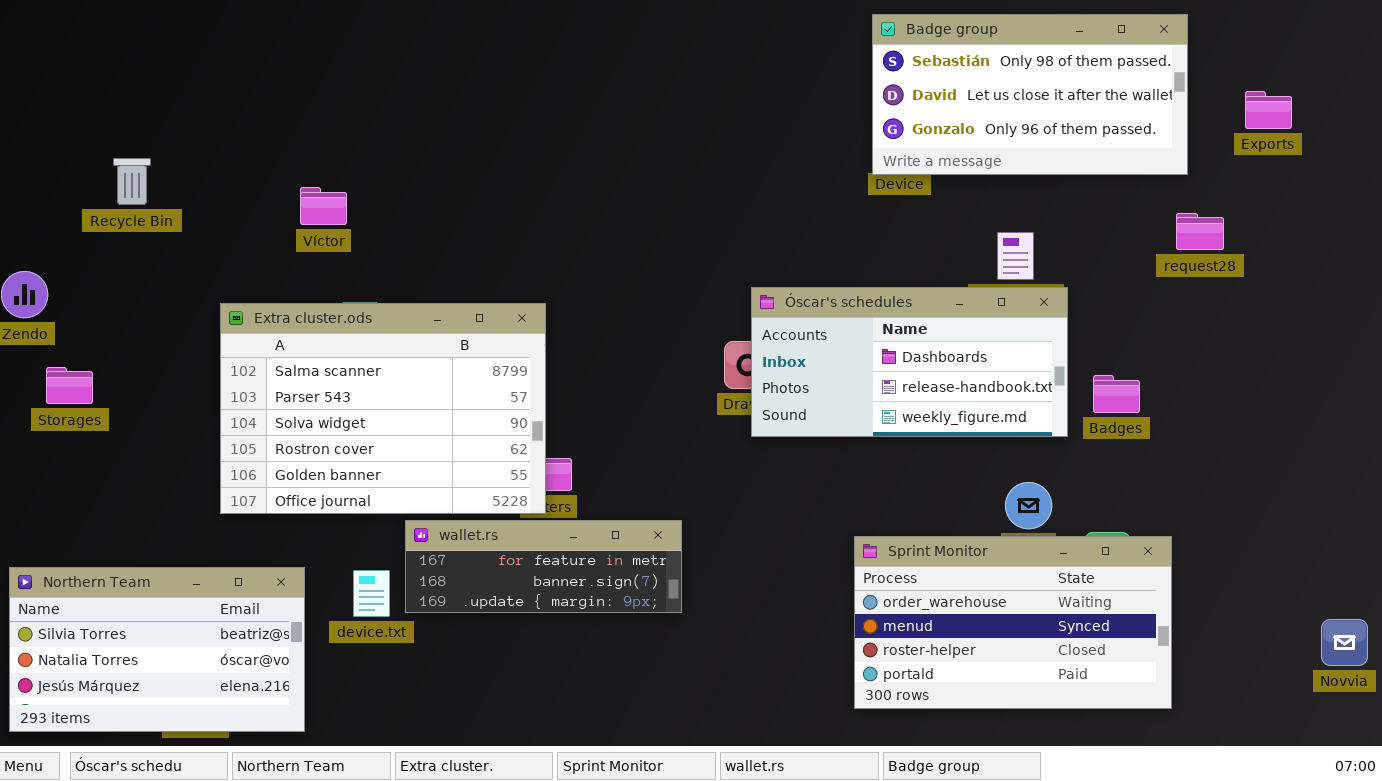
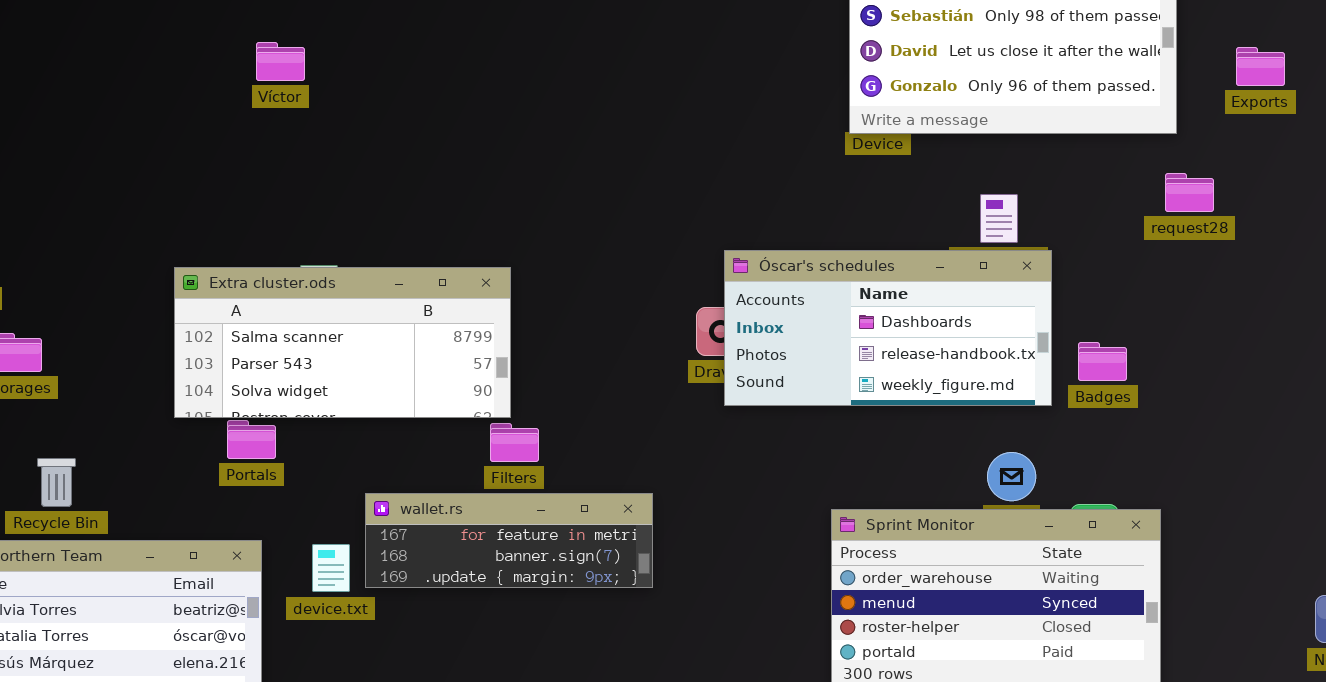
Recycle Bin: [113,158,151,205] -> [37,458,76,507], moved
Víctor: [300,187,347,225] -> [256,42,305,81], moved
Extra cluster.ods: [220,303,546,514] -> [174,267,511,418], resized

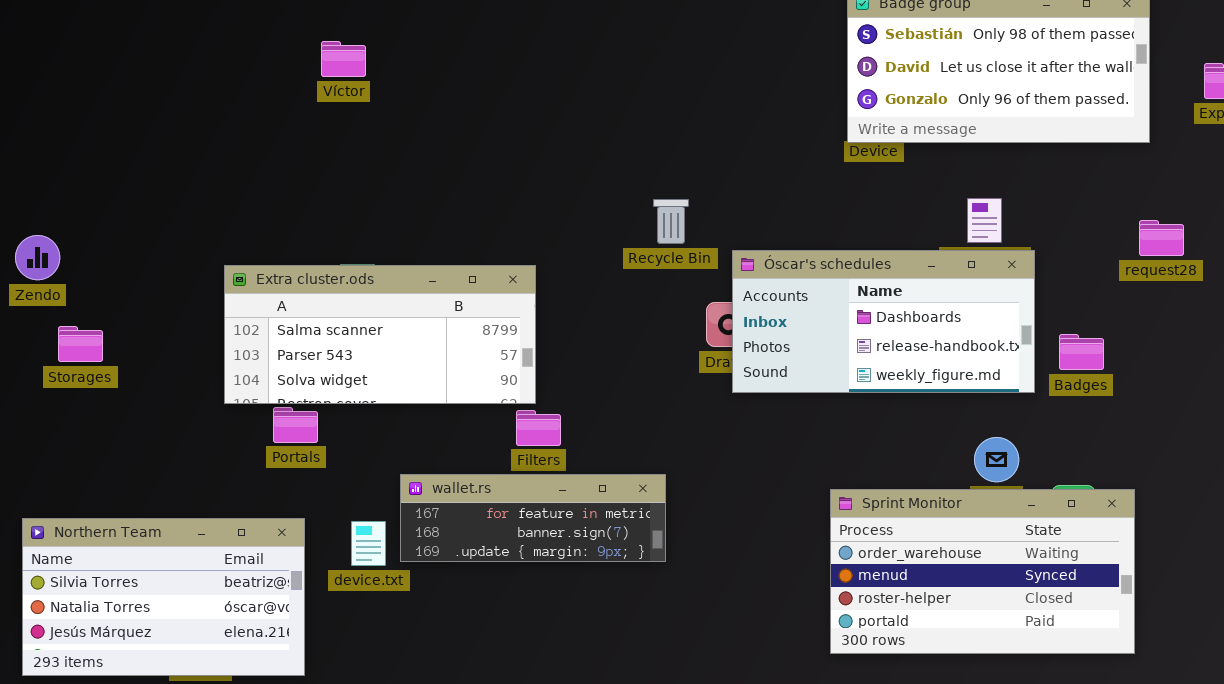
Víctor: [256,42,305,81] -> [321,41,366,77], moved
request28: [1165,173,1214,212] -> [1139,220,1184,256], moved
Recycle Bin: [37,458,76,507] -> [653,199,689,244], moved

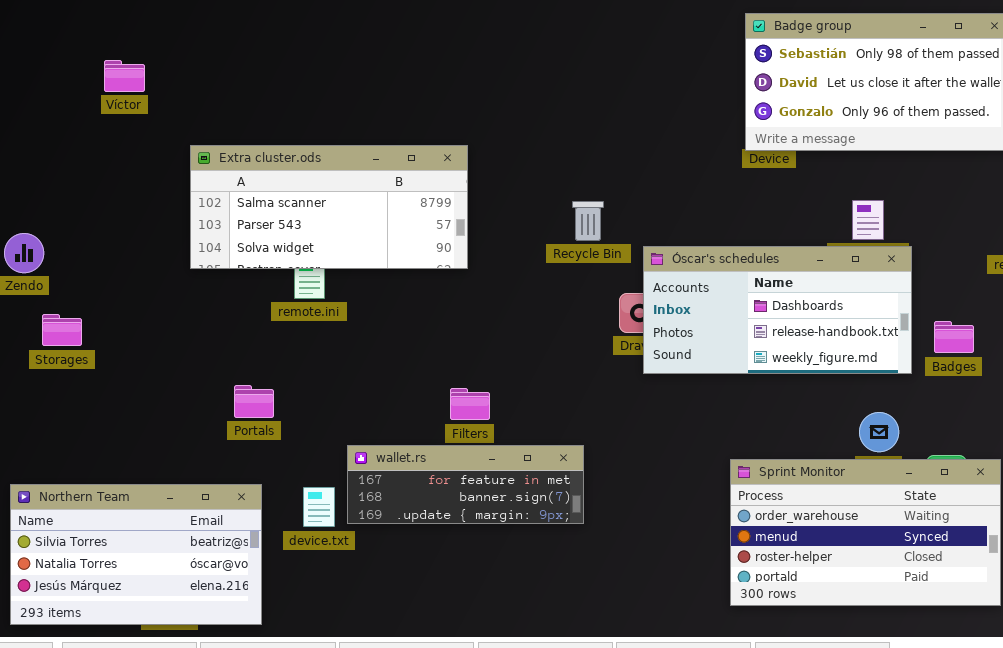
Víctor: [321,41,366,77] -> [104,60,145,92], moved
Extra cluster.ods: [224,265,536,404] -> [190,145,468,269], moved

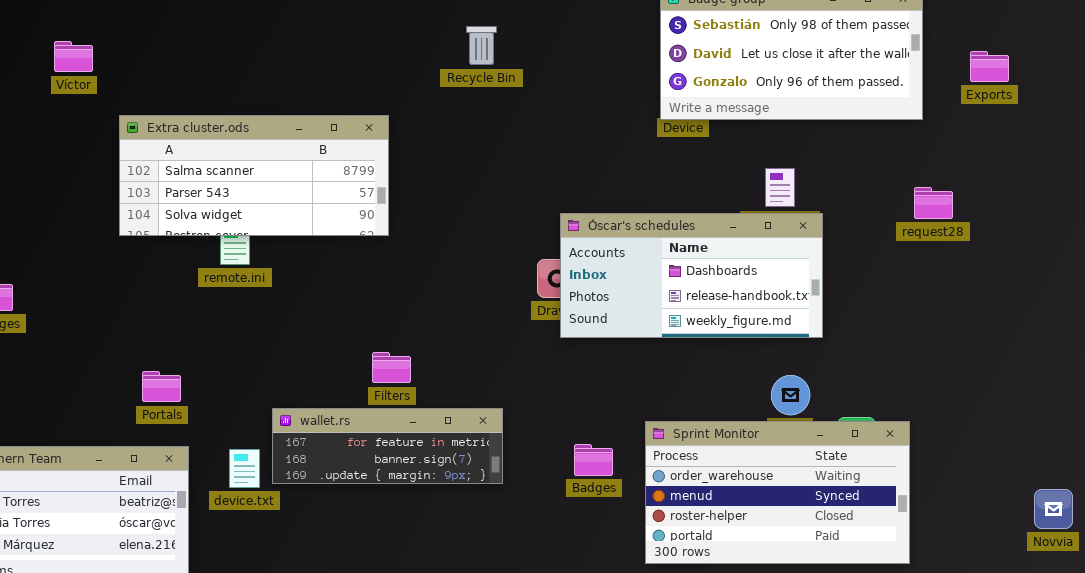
Víctor: [104,60,145,92] -> [54,41,93,72], moved
Recycle Bin: [572,201,604,241] -> [466,26,497,65], moved
Badges: [934,321,974,353] -> [574,444,613,476], moved
Portals: [234,385,274,418] -> [142,371,181,402], moved

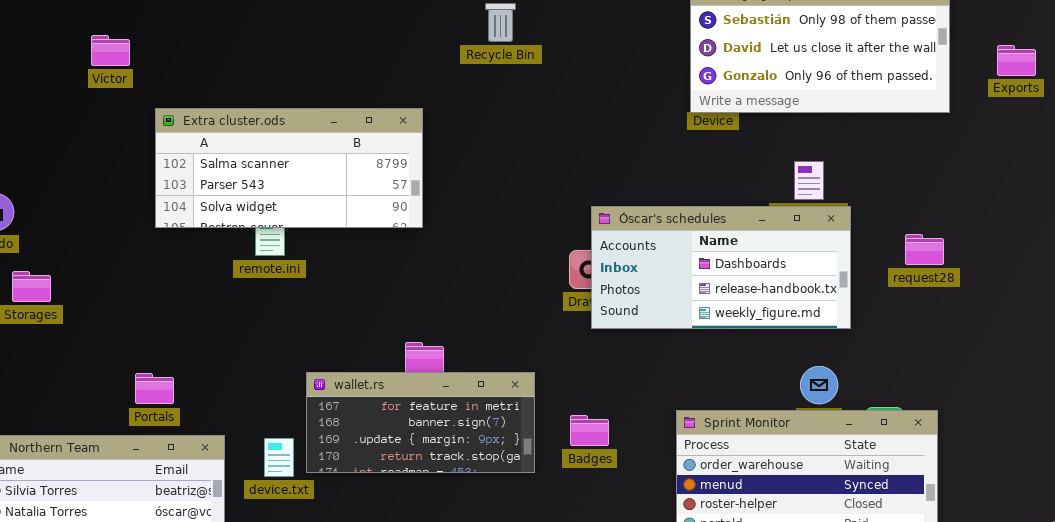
Recycle Bin: [466,26,497,65] -> [485,3,516,42], moved
request28: [914,187,953,219] -> [905,234,944,265], moved
Portals: [142,371,181,402] -> [135,373,174,404], moved
wallet.rs: [272,408,503,484] -> [306,372,535,473], resized
Badges: [574,444,613,476] -> [570,415,609,446], moved

